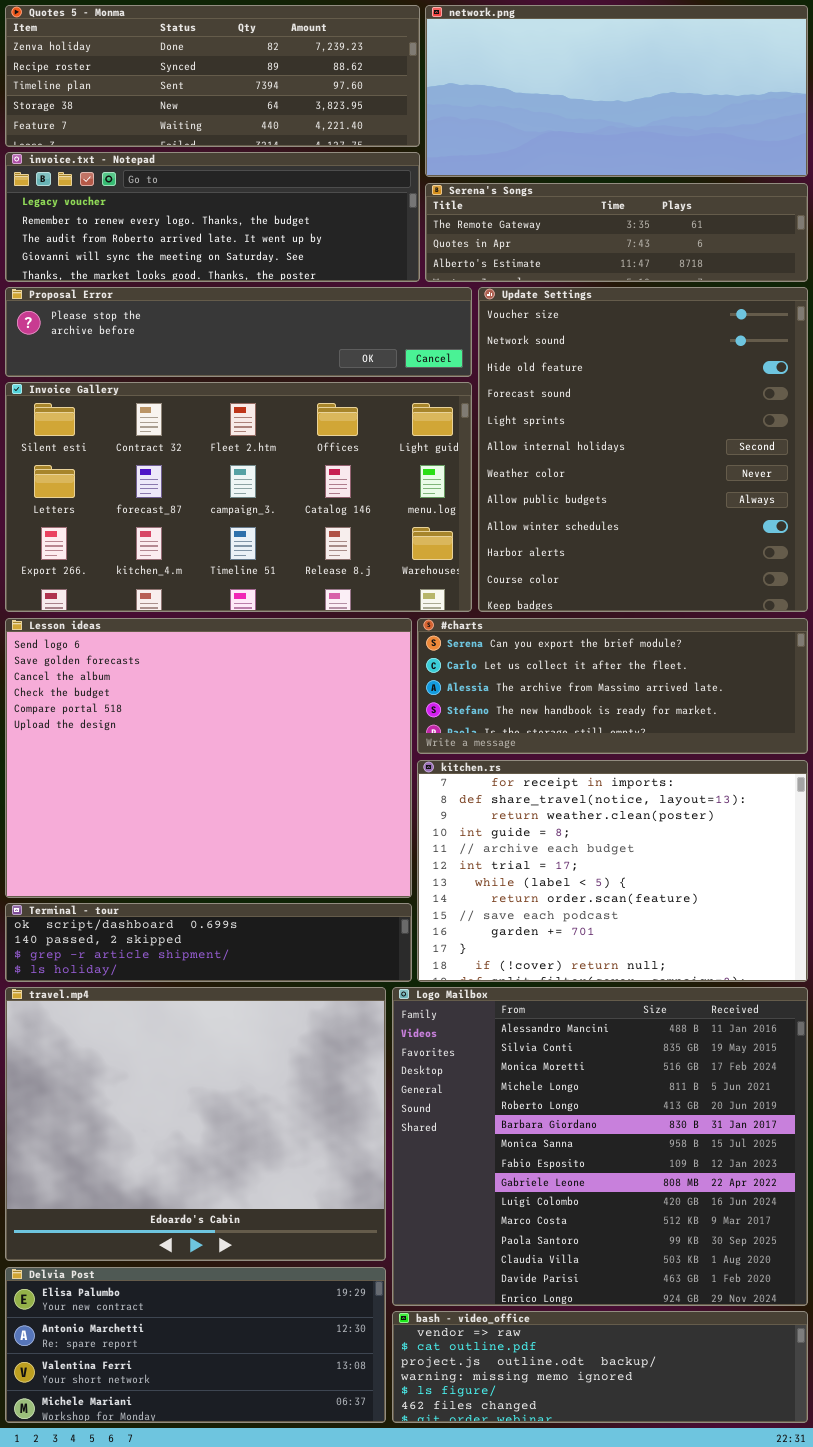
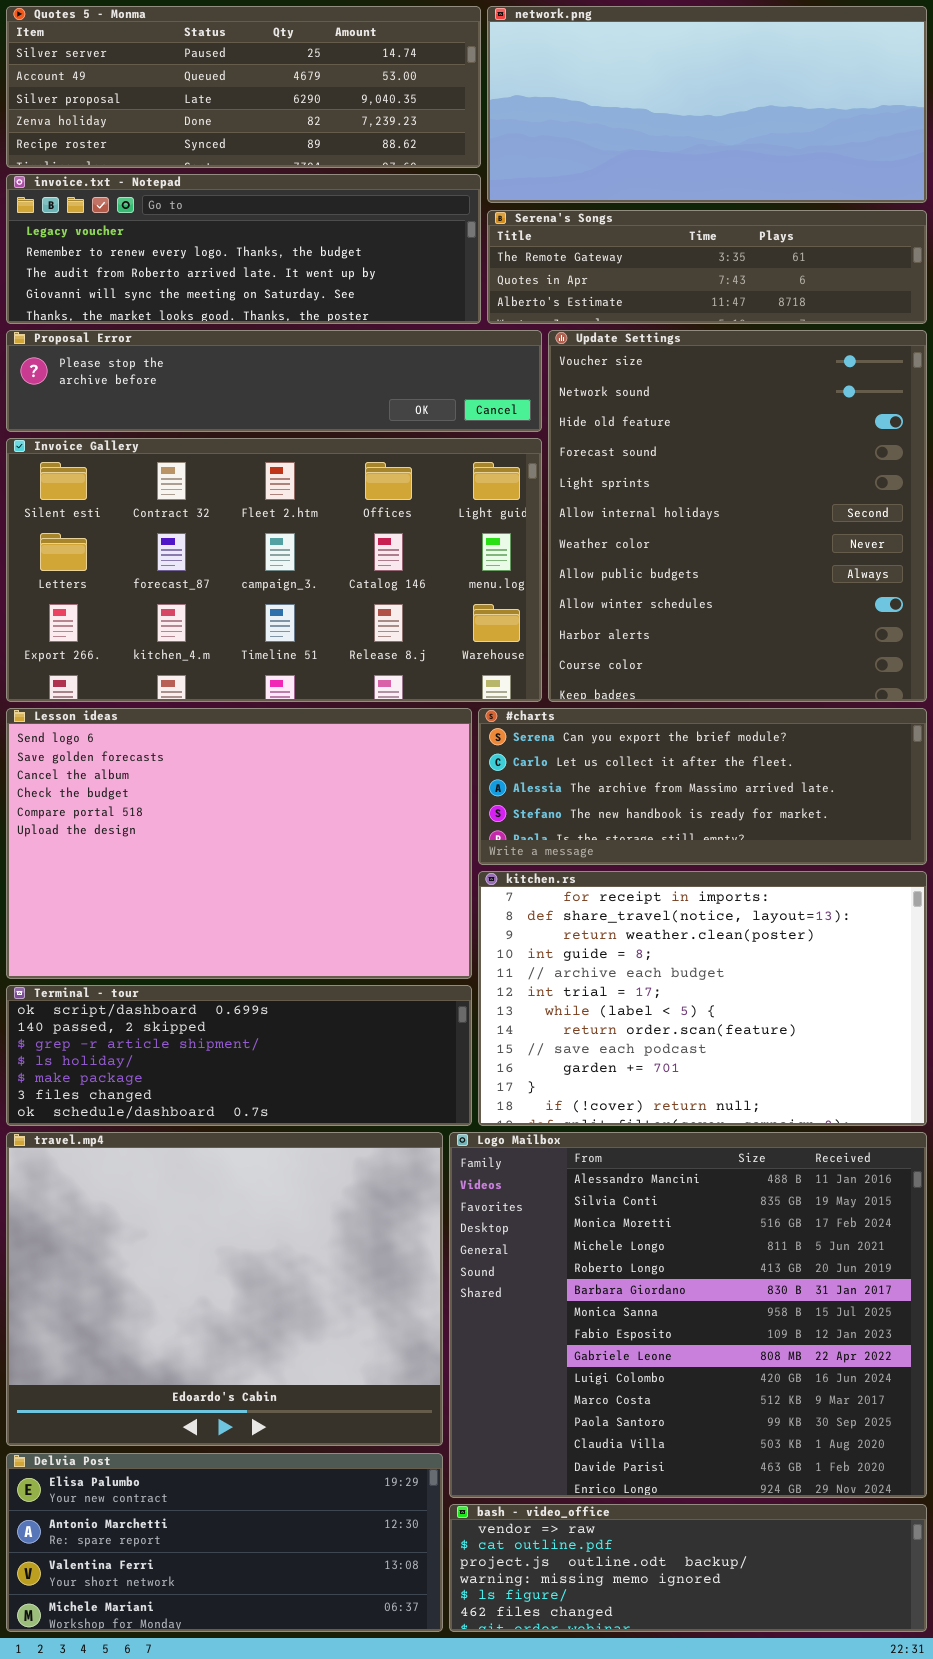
Quotes 5 - Monma: [5,5,420,147] -> [6,6,481,168], scrolled up 3 rows
Lesson ideas: [5,618,412,898] -> [6,708,472,979], resized
Terminal - tour: [5,903,412,982] -> [6,985,472,1126], resized

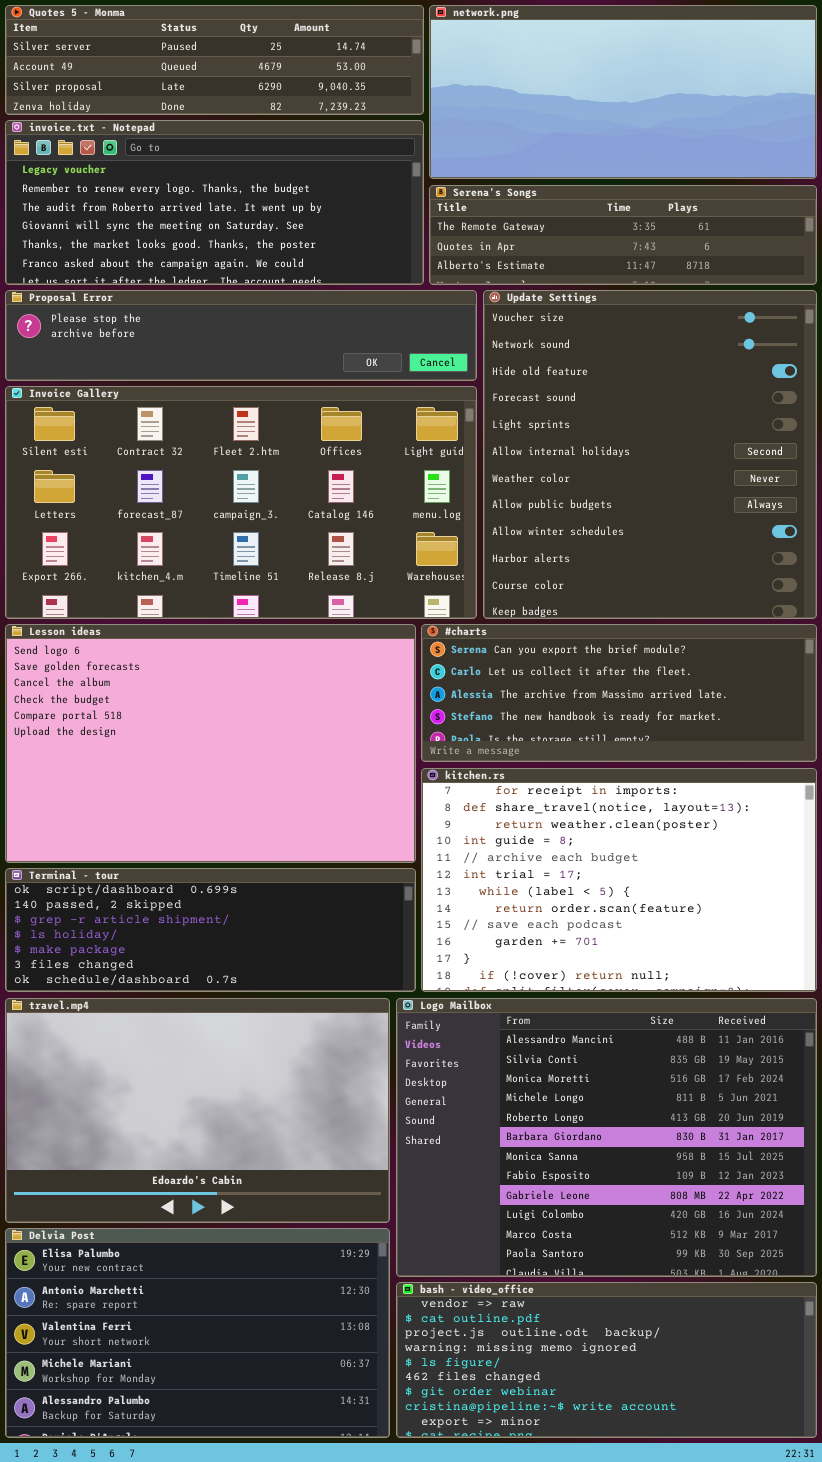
Quotes 5 - Monma: [6,6,481,168] -> [5,5,424,115], resized
invoice.txt - Notepad: [6,174,481,324] -> [5,120,424,285], resized
travel.mp4: [6,1132,443,1446] -> [5,998,390,1223], resized
Logo Mailbox: [449,1132,927,1498] -> [396,998,817,1277], resized
Delvia Post: [6,1453,443,1632] -> [5,1228,390,1438], resized
bash - video_office: [449,1504,927,1632] -> [396,1282,817,1438], resized

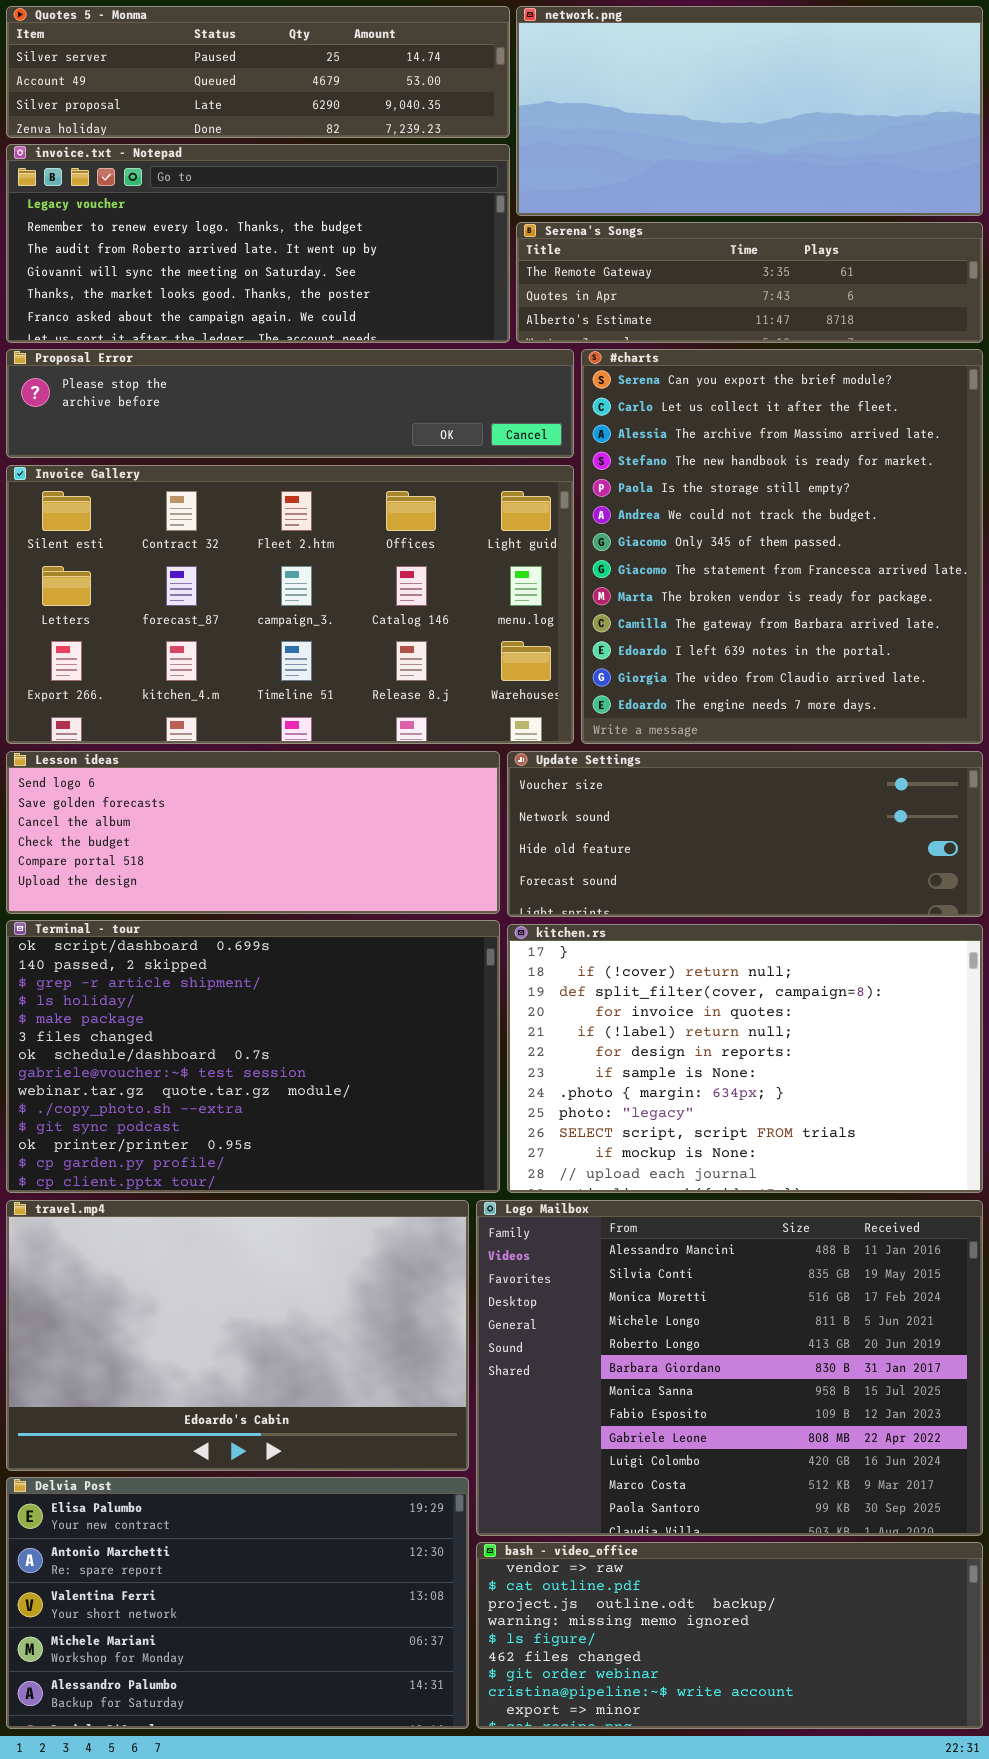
Update Settings: [483,290,817,619] -> [507,751,983,917], moved, resized
Lesson ideas: [5,624,416,863] -> [6,751,500,914], resized
#charts: [421,624,817,762] -> [581,349,983,744], moved, resized
kitchen.rs: [421,768,817,992] -> [507,924,983,1193], scrolled down 10 rows
Terminal - tour: [5,868,416,992] -> [6,920,500,1193], resized

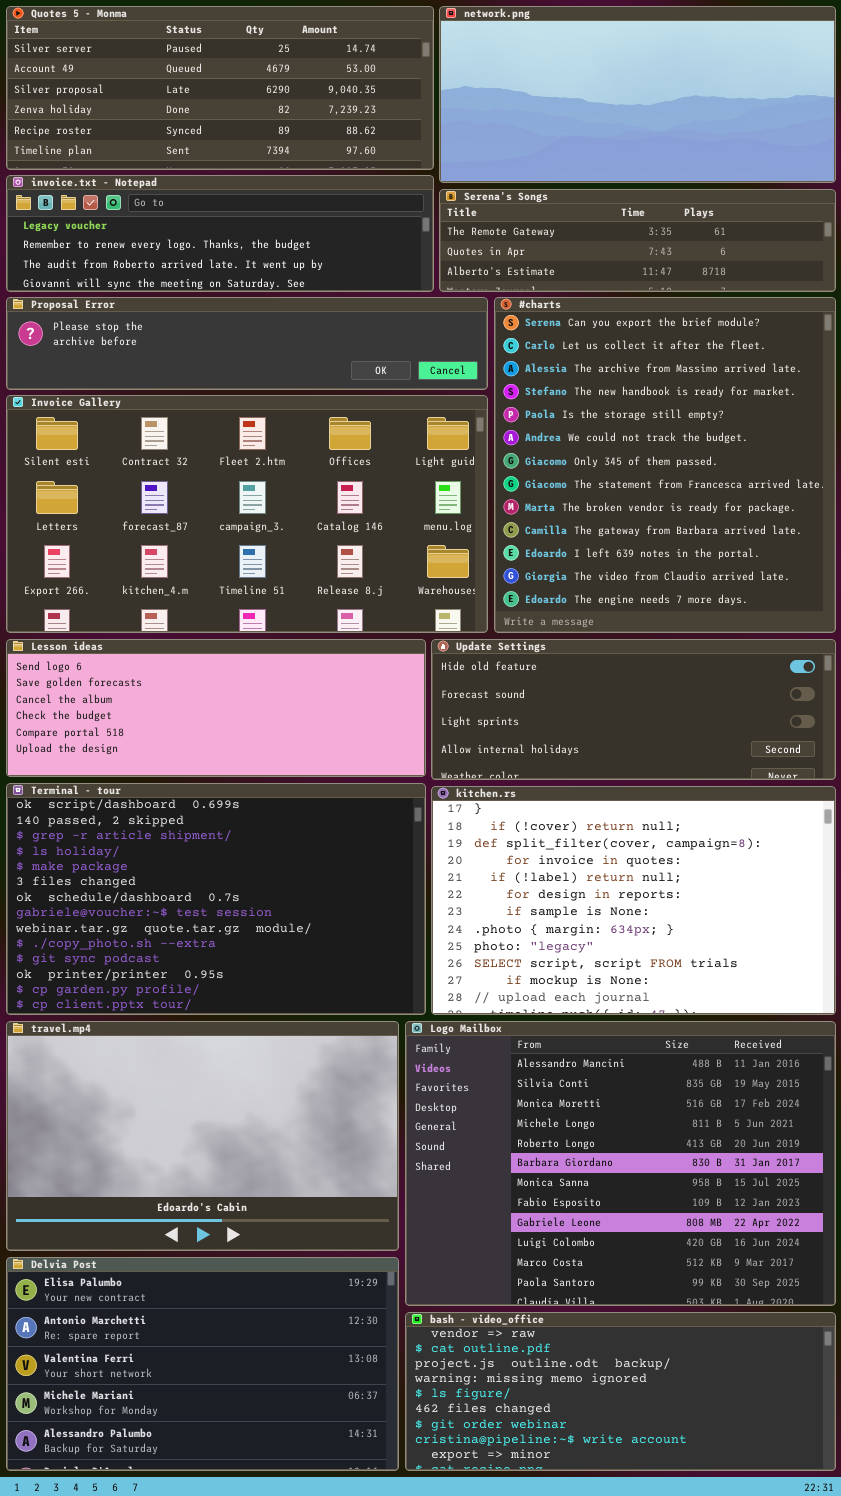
Quotes 5 - Monma: [6,6,510,138] -> [6,6,434,170], resized
invoice.txt - Notepad: [6,144,510,343] -> [6,175,434,292], resized
Update Settings: [507,751,983,917] -> [431,639,836,780], scrolled down 2 rows

